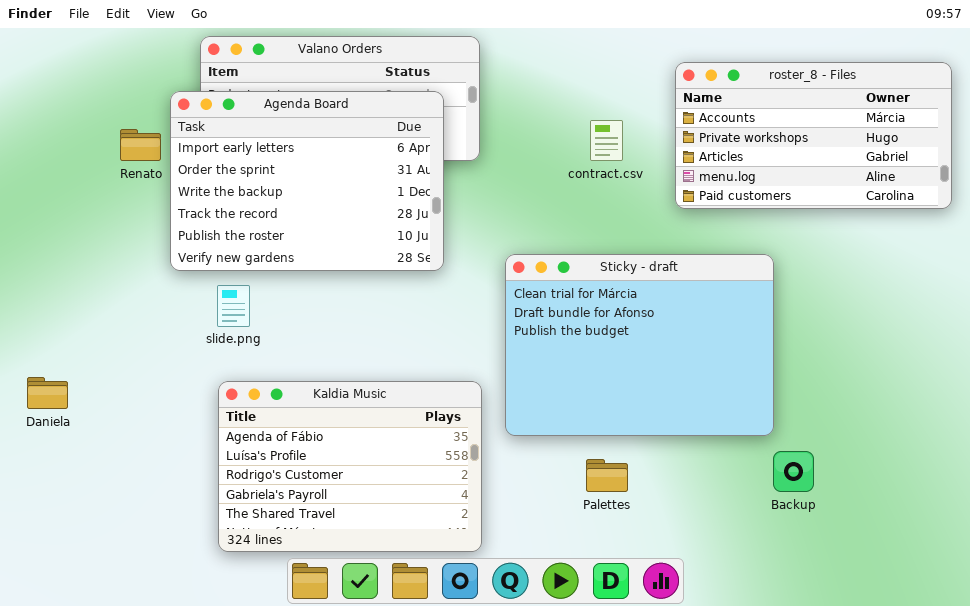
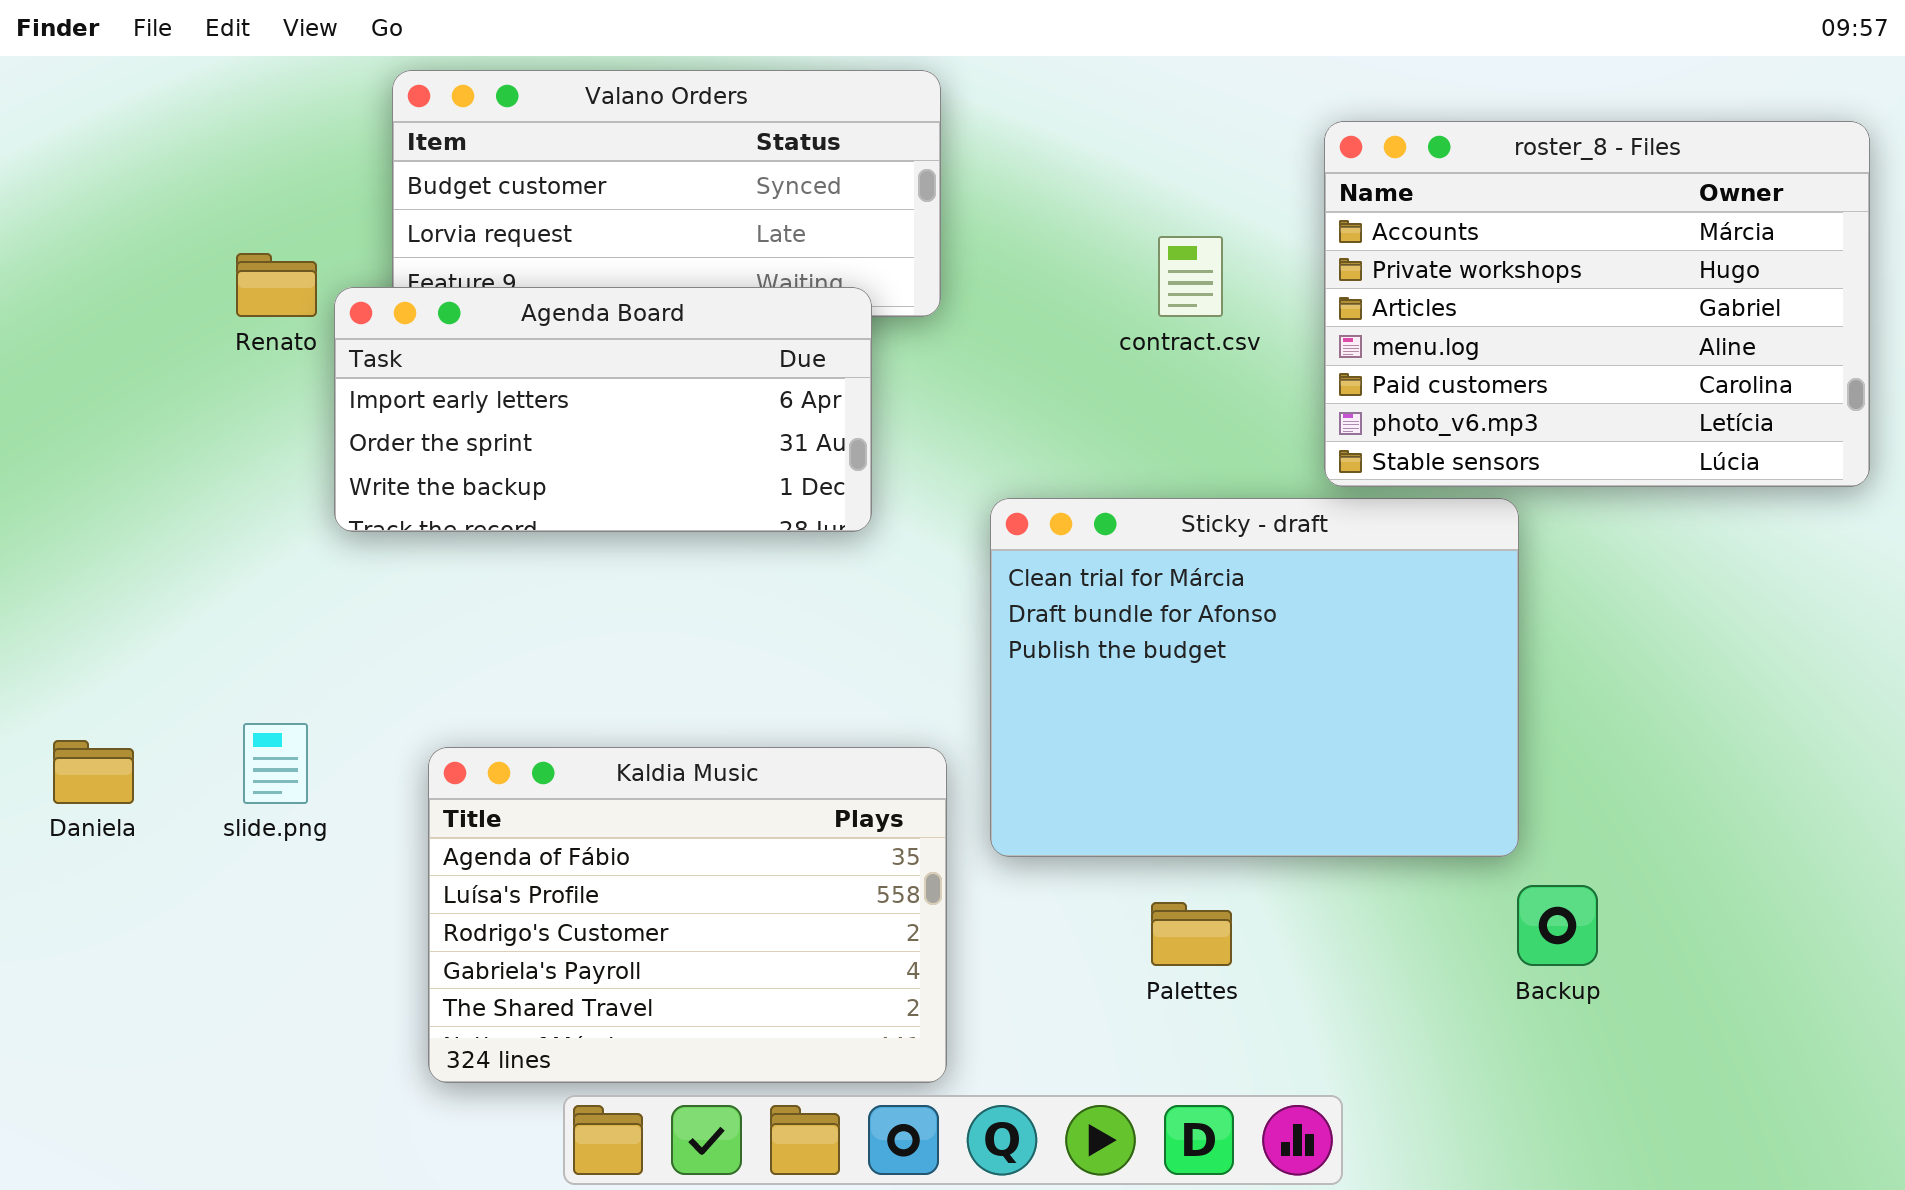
roster_8 - Files: [675,62,952,209] -> [1324,121,1870,487], resized
Agenda Board: [170,91,444,271] -> [334,287,872,532], resized
slide.png: [217,285,250,327] -> [243,723,308,804], moved

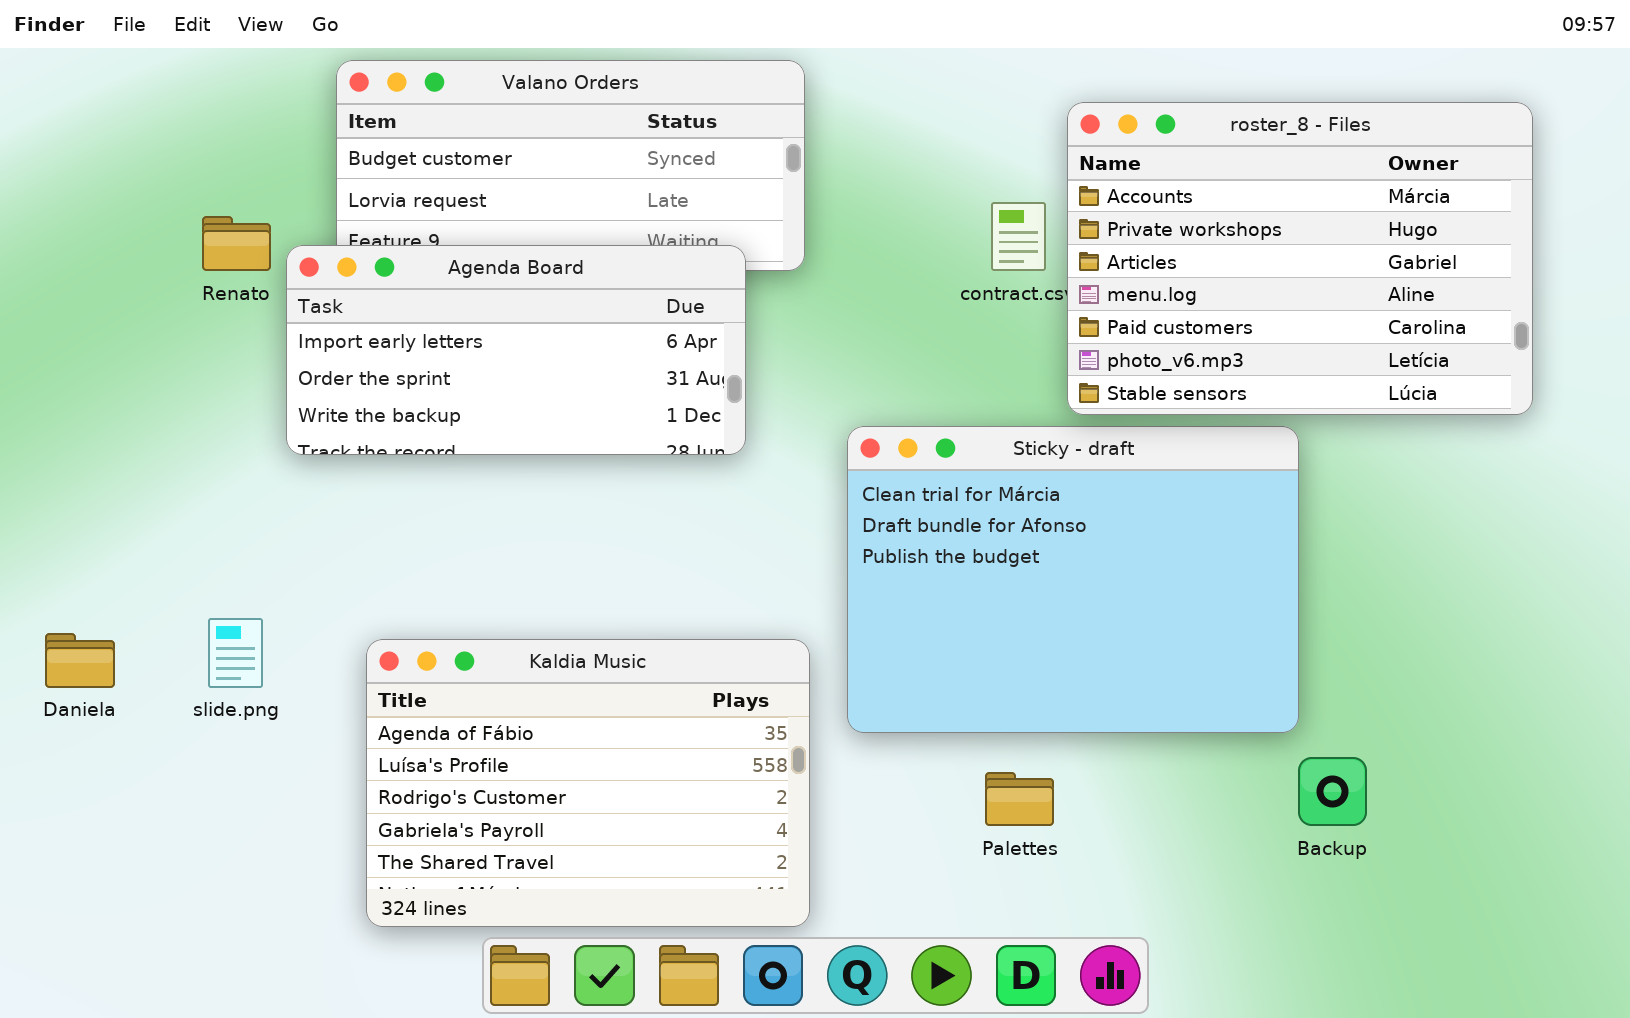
roster_8 - Files: [1324,121,1870,487] -> [1067,102,1533,415], moved

